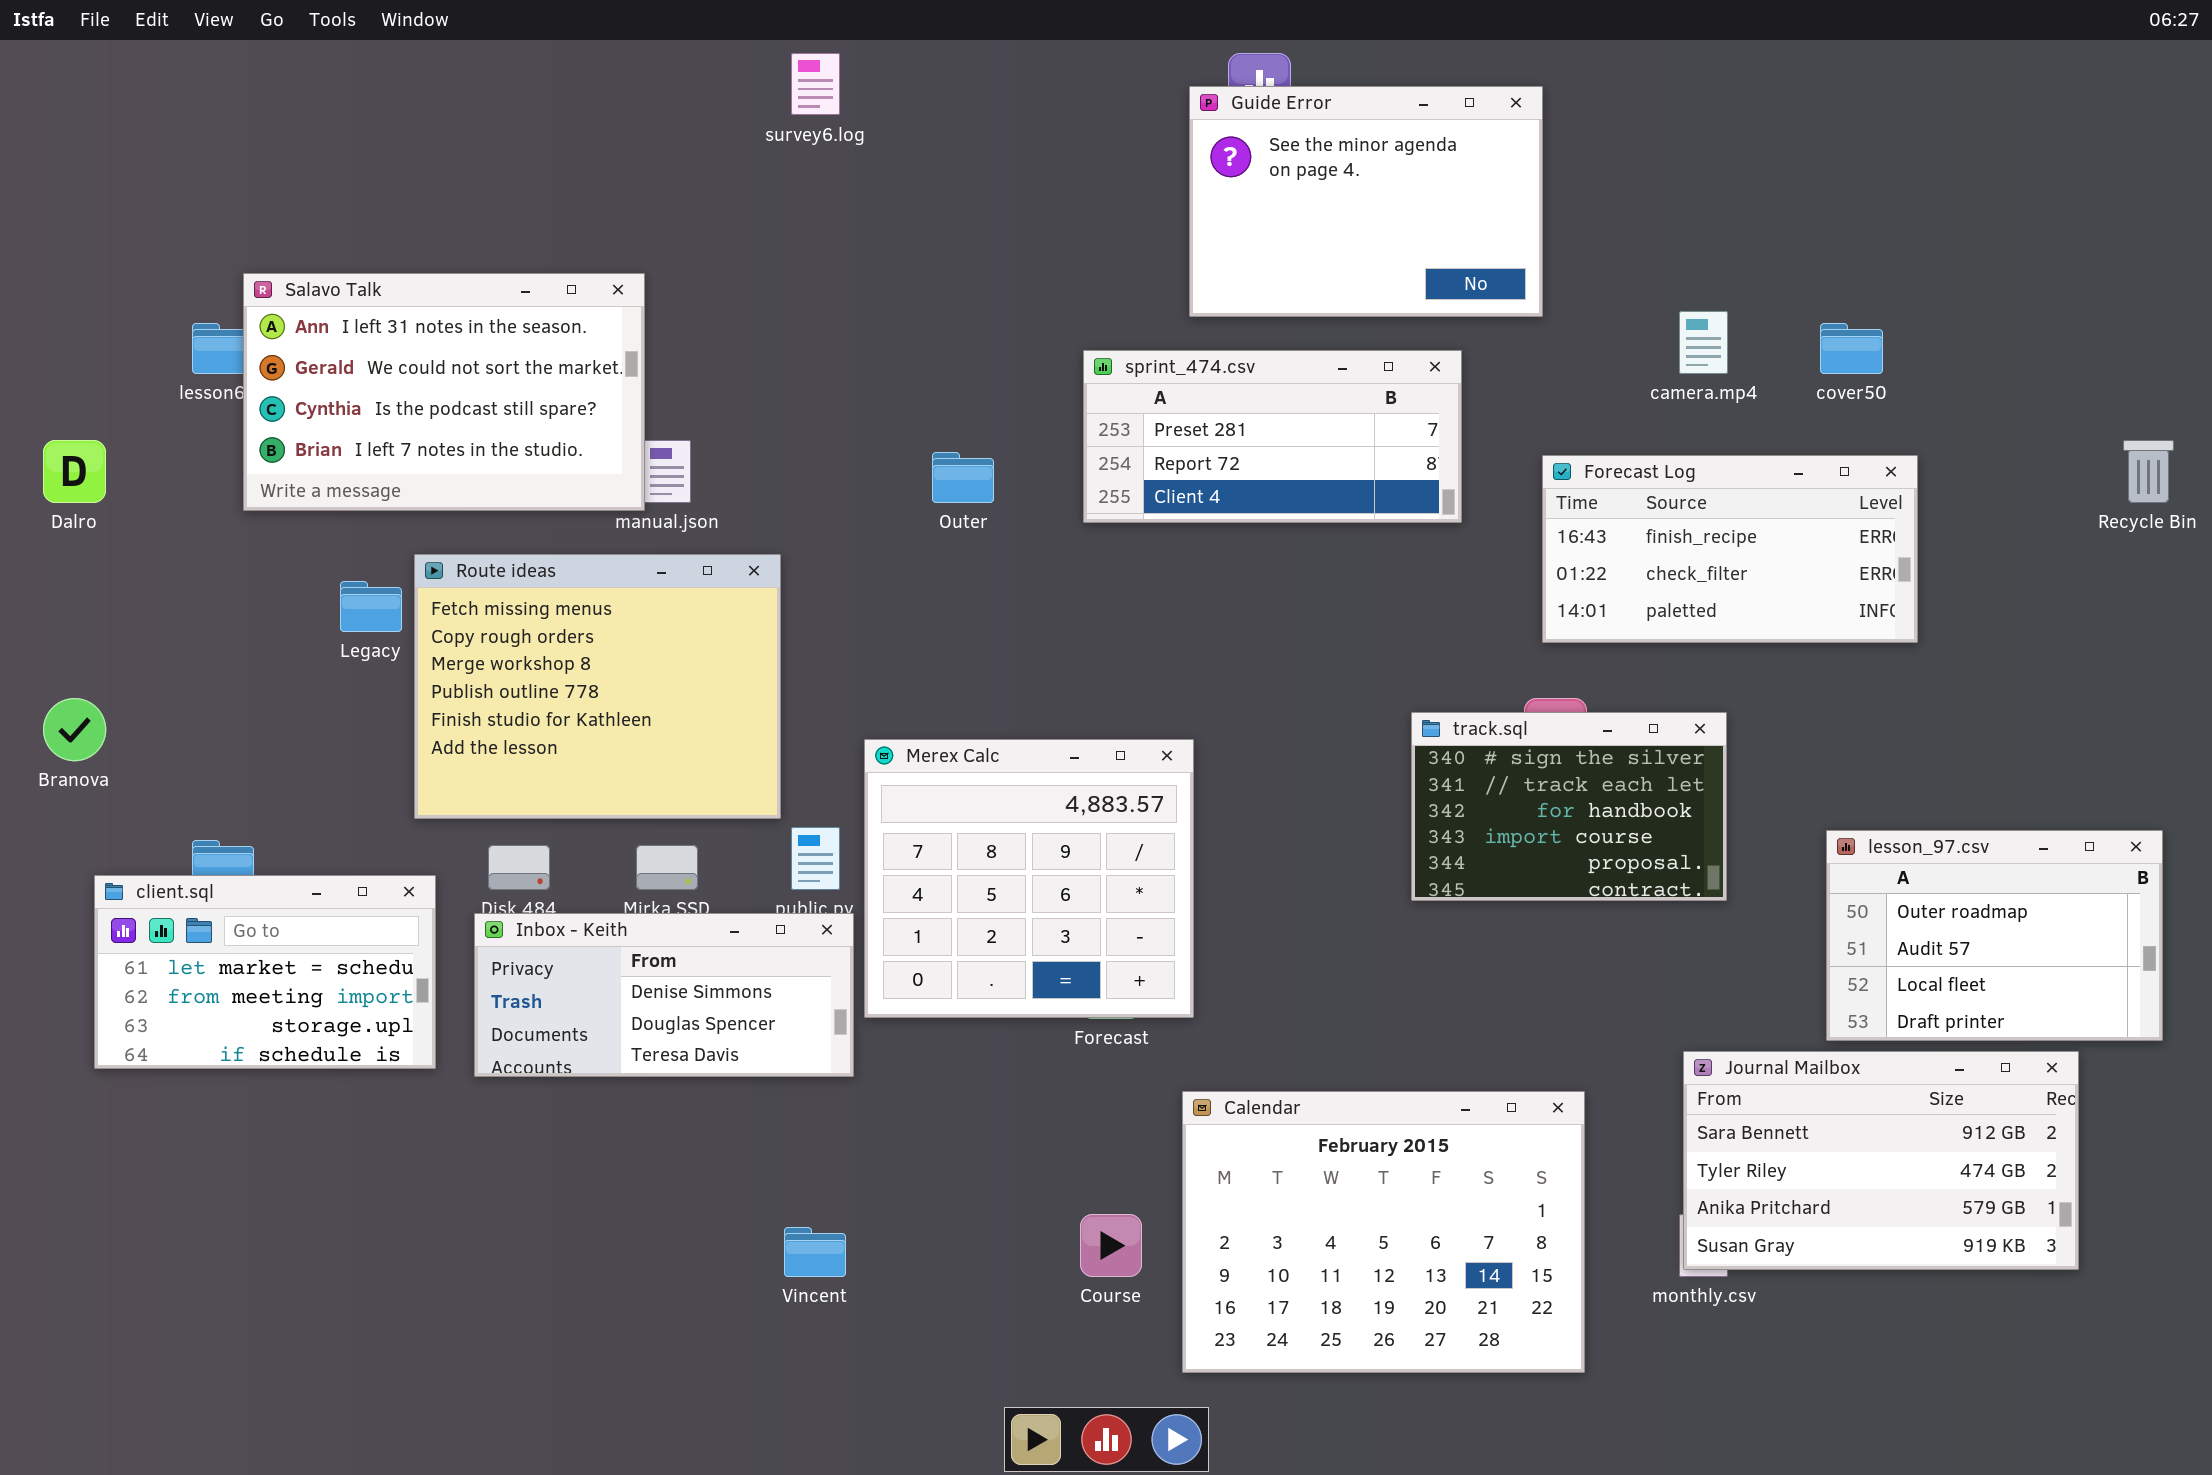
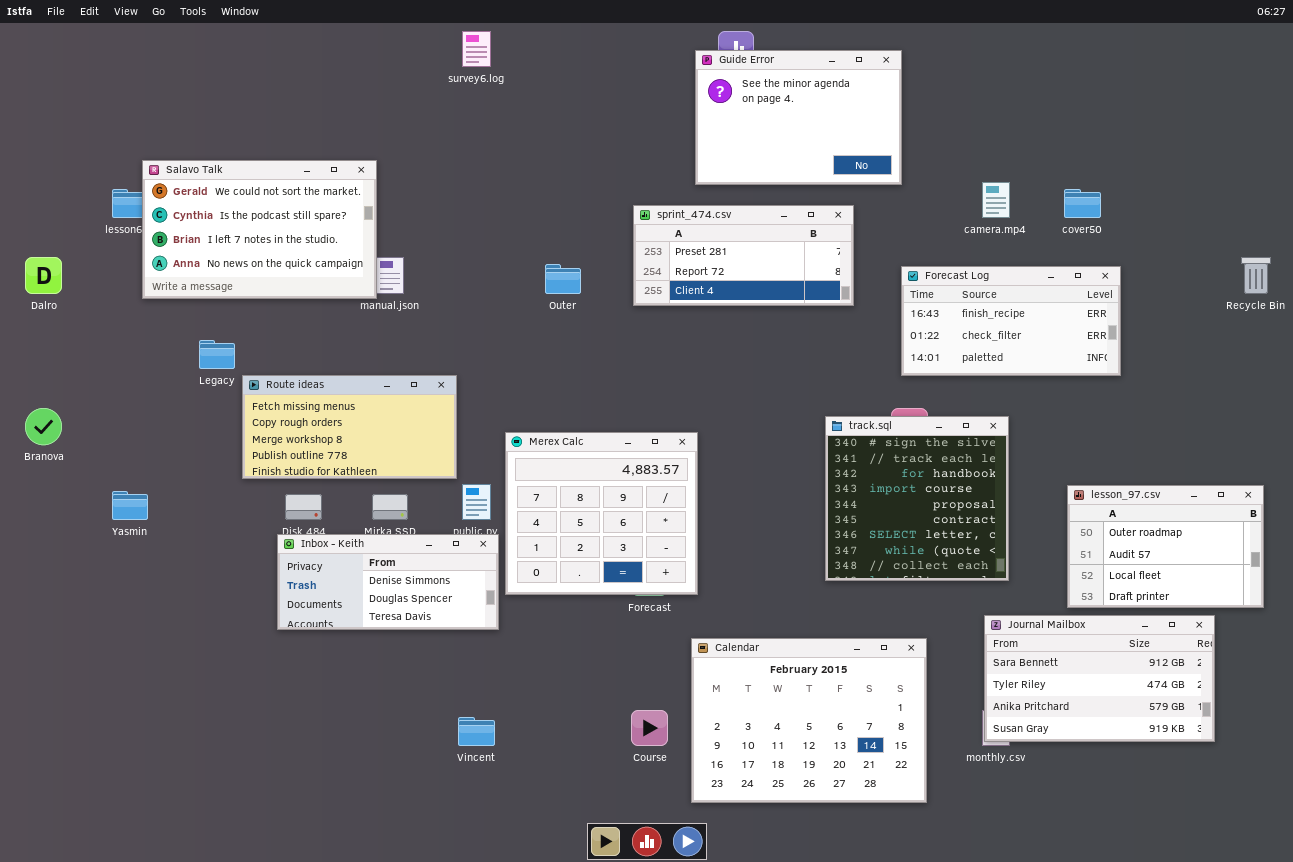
Salavo Talk: [243,273,645,511] -> [142,160,377,299], scrolled down 1 row
Route ideas: [414,554,781,819] -> [242,375,457,479], resized
track.sql: [1411,712,1727,901] -> [825,416,1009,581], resized
client.sql: [94,875,436,1069] -> none, closed

